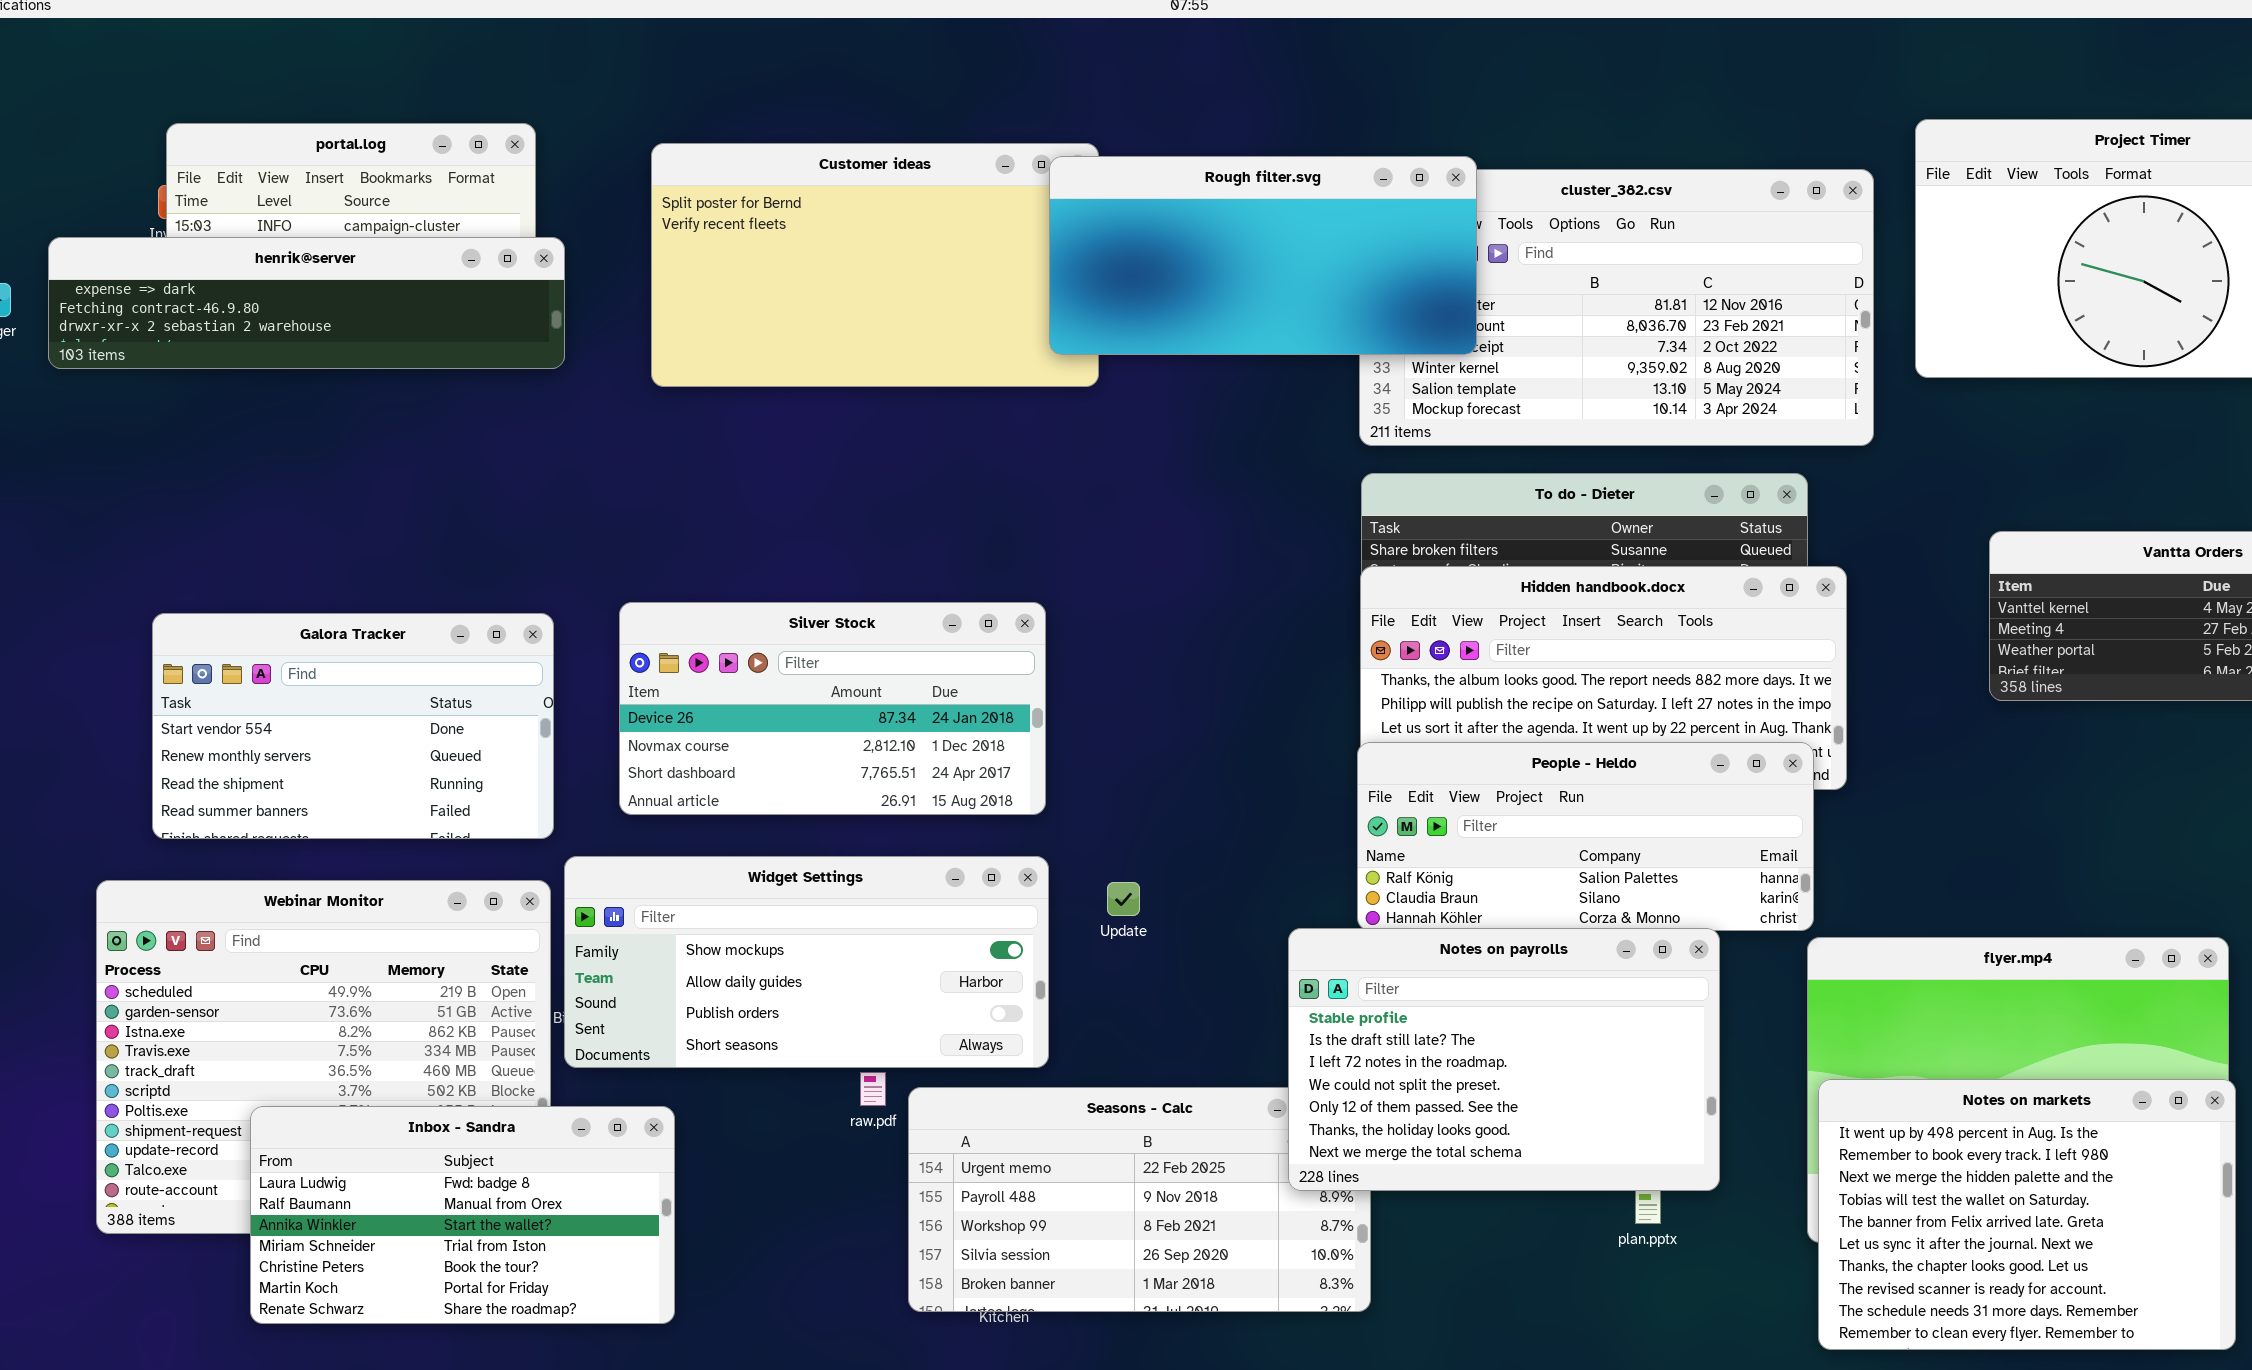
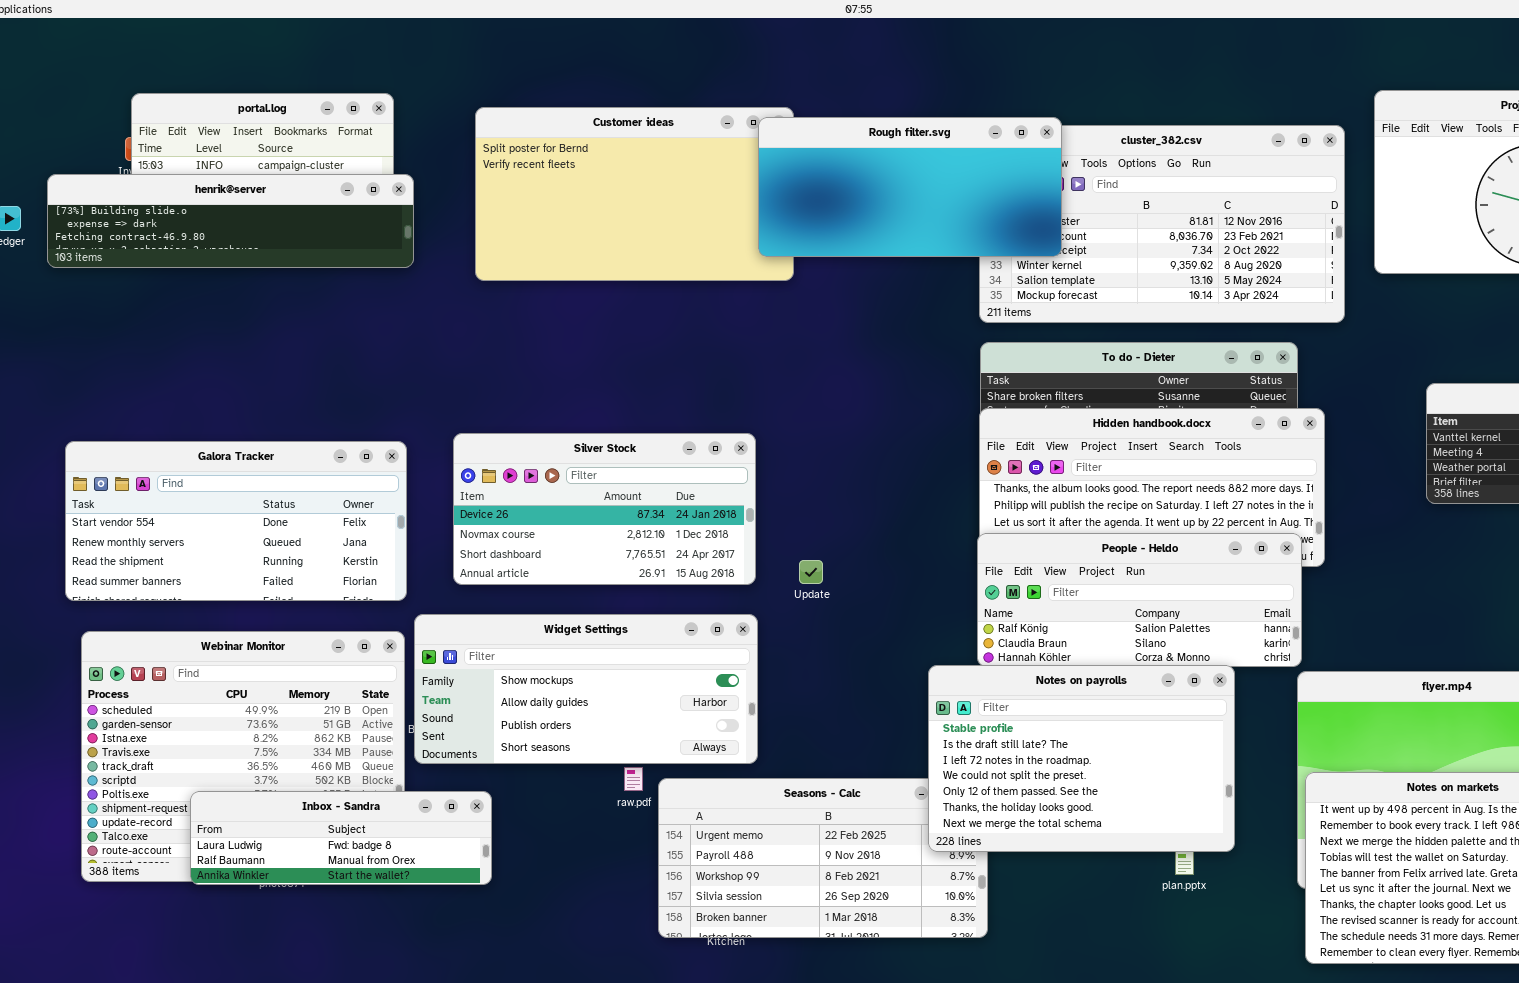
henrik@server: [48,237,565,369] -> [47,174,414,268], scrolled up 1 row
Galora Tracker: [152,613,554,839] -> [65,441,407,601], resized
Update: [1107,882,1140,916] -> [799,560,823,584], moved
Inbox - Sandra: [250,1106,675,1324] -> [190,791,492,885], resized

